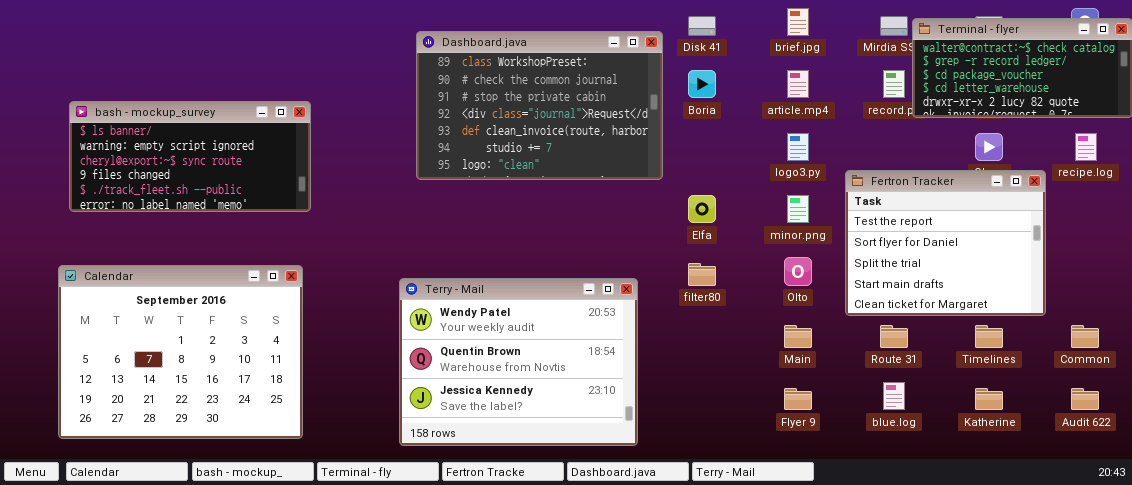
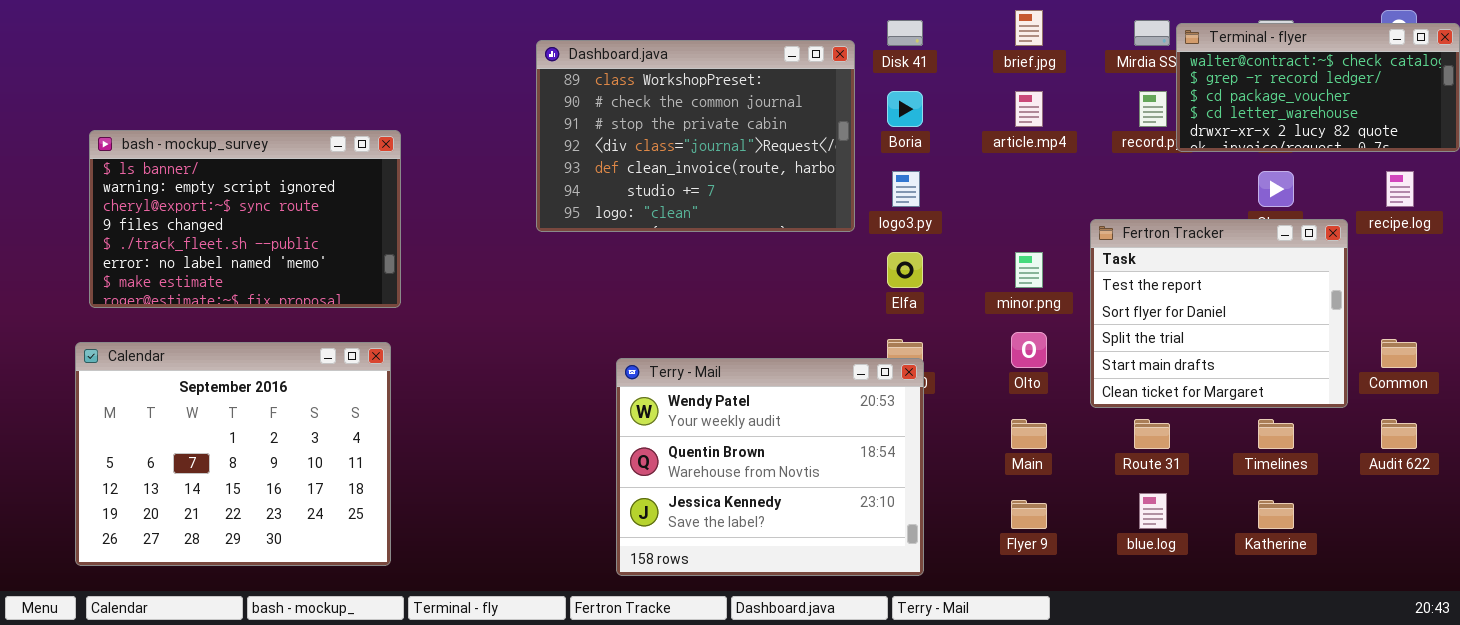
bash - mockup_survey: [69,101,311,212] -> [89,130,401,308], resized
logo3.py: [787,133,809,161] -> [892,171,920,207], moved
Terry - Mail: [399,278,638,446] -> [616,358,924,576], moved
Common: [1071,325,1099,348] -> [1381,339,1417,368], moved
Audit 622: [1071,388,1099,410] -> [1381,419,1417,449], moved

